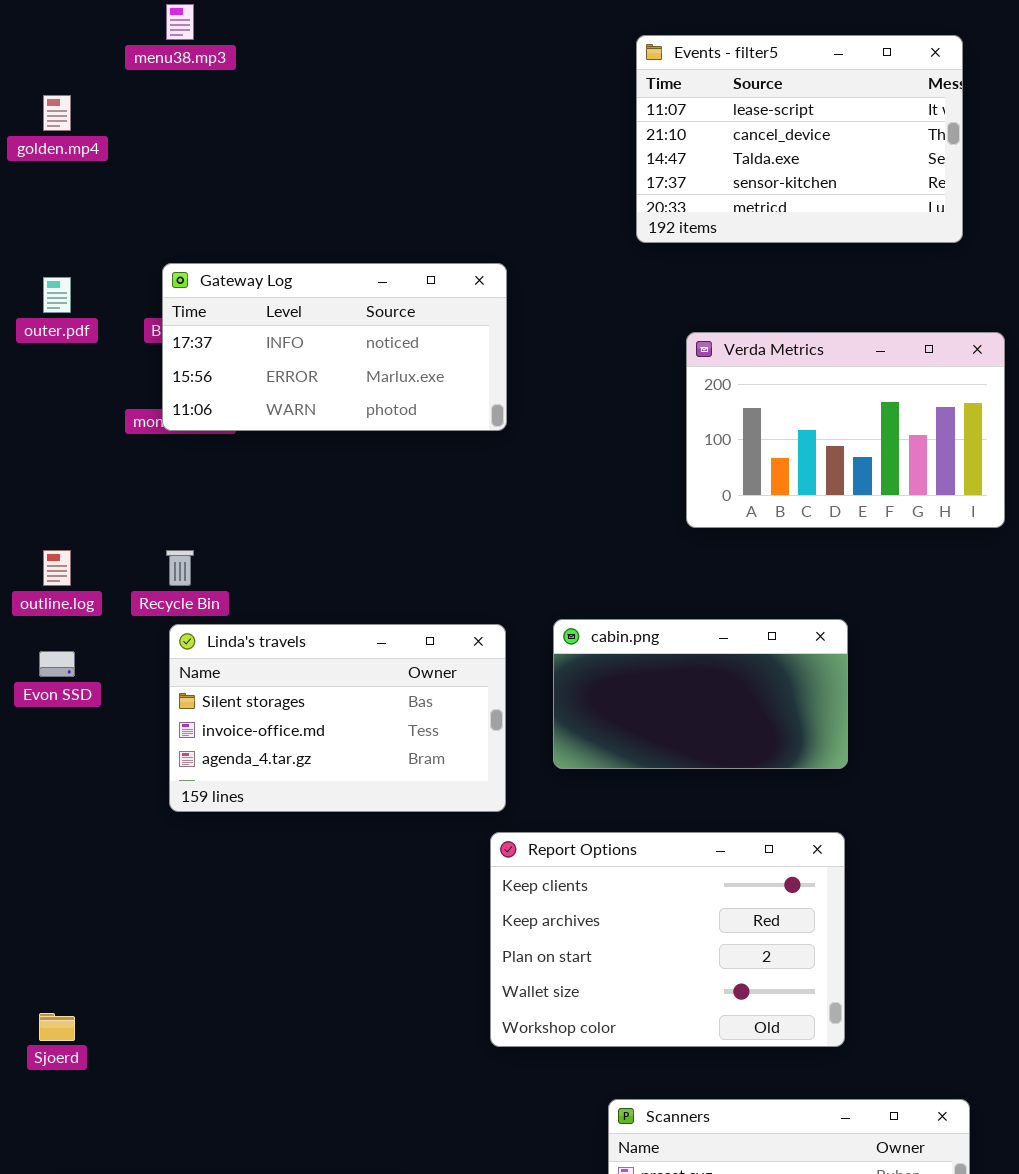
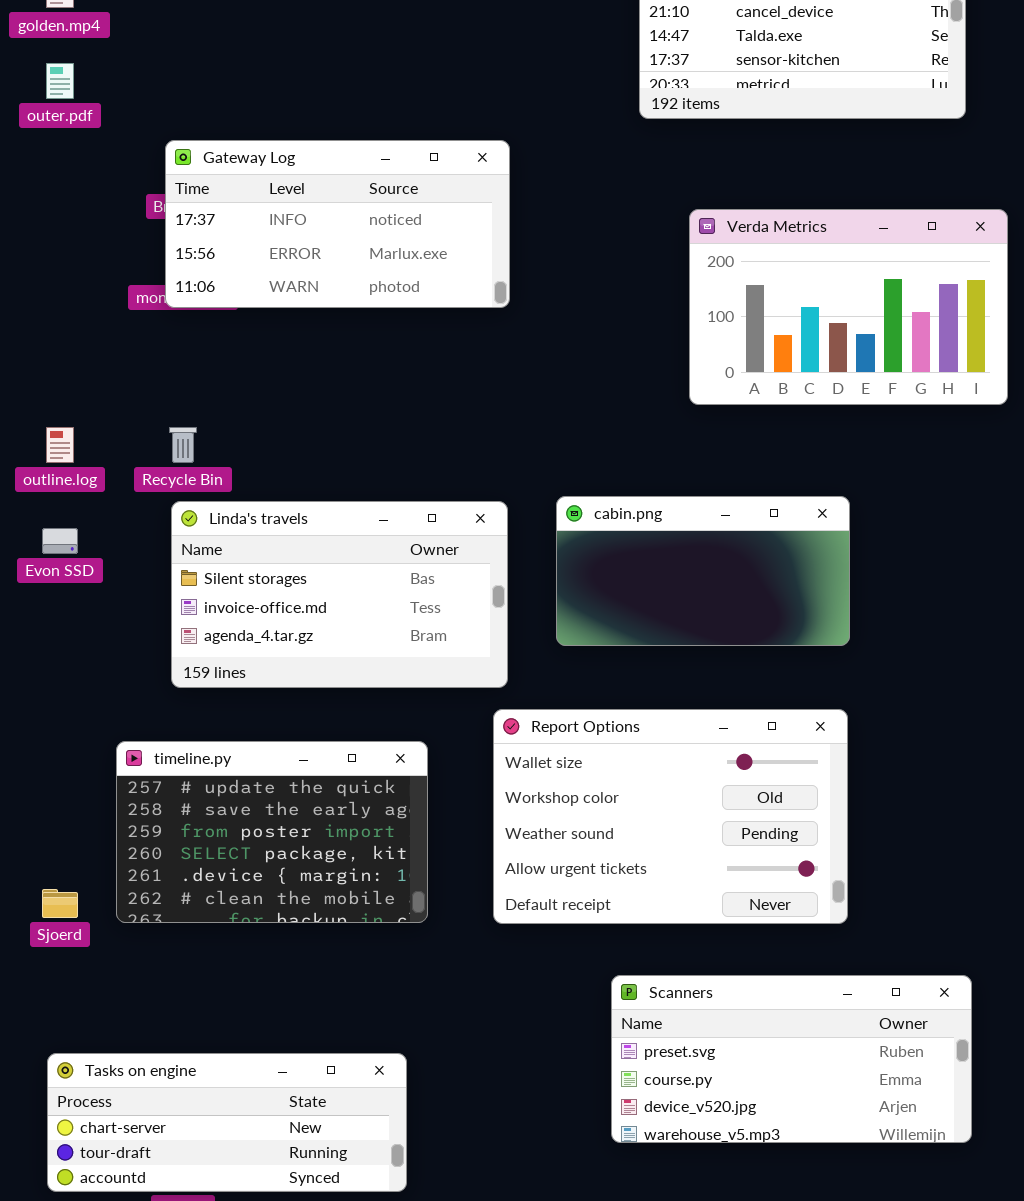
outer.pdf: [43,277,71,313] -> [46,63,74,99], moved
Report Options: [490,832,845,1047] -> [493,709,848,924], scrolled down 3 rows
timeline.py: none -> [116,741,428,923], opened

